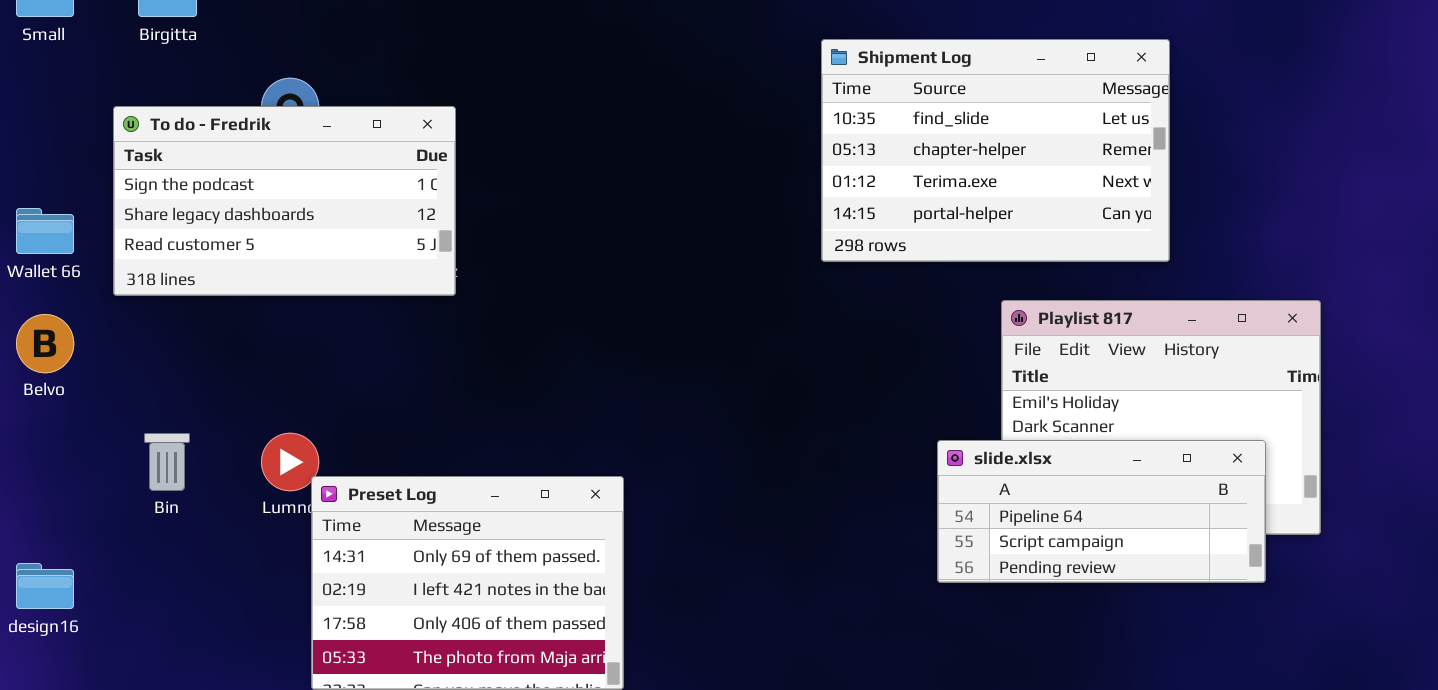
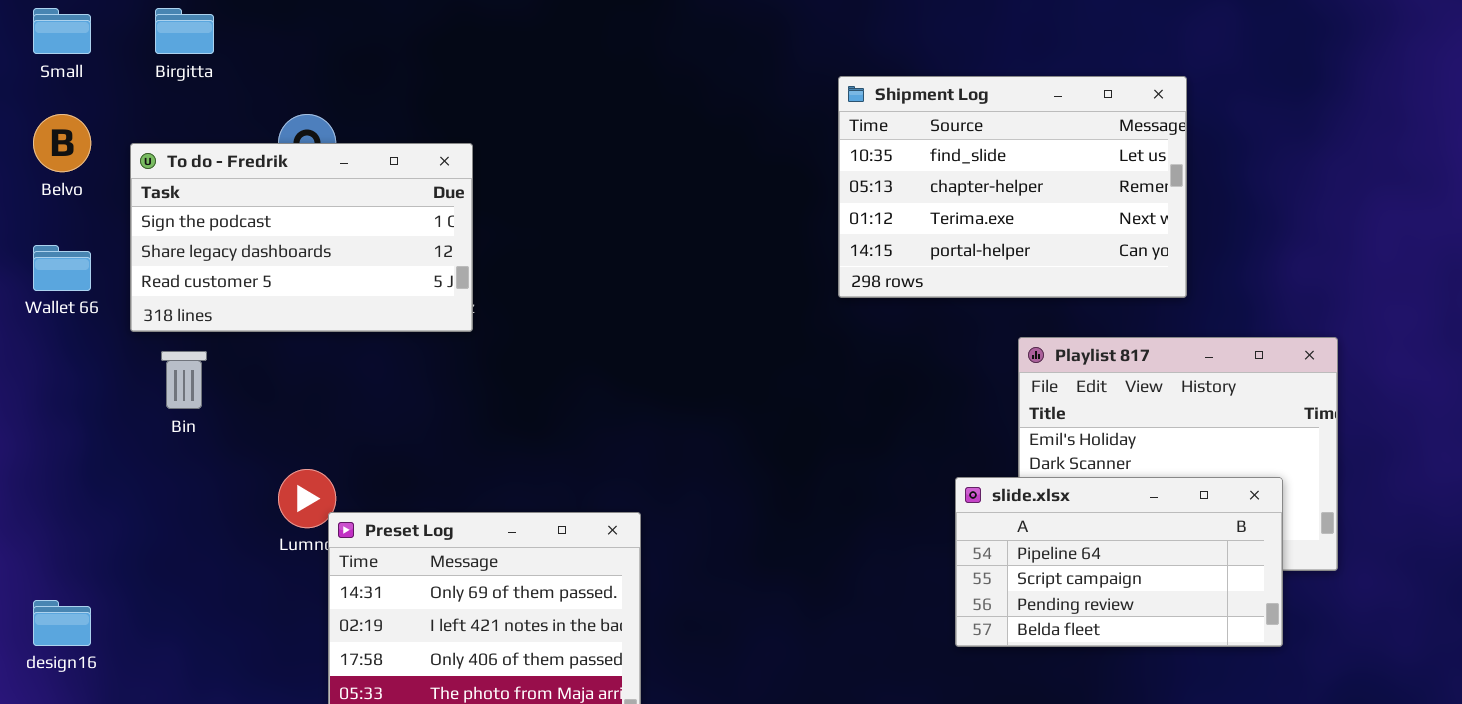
Belvo: [16,314,74,373] -> [33,114,91,172], moved
Bin: [144,433,190,491] -> [161,351,207,409], moved
slide.xlsx: [937,440,1266,583] -> [955,477,1283,647], resized

